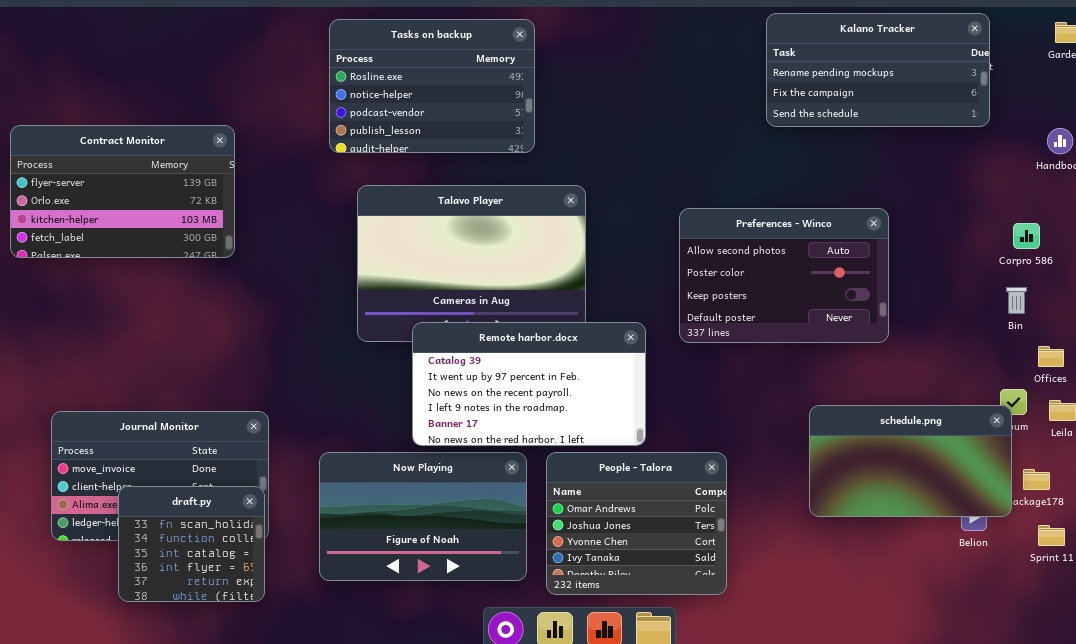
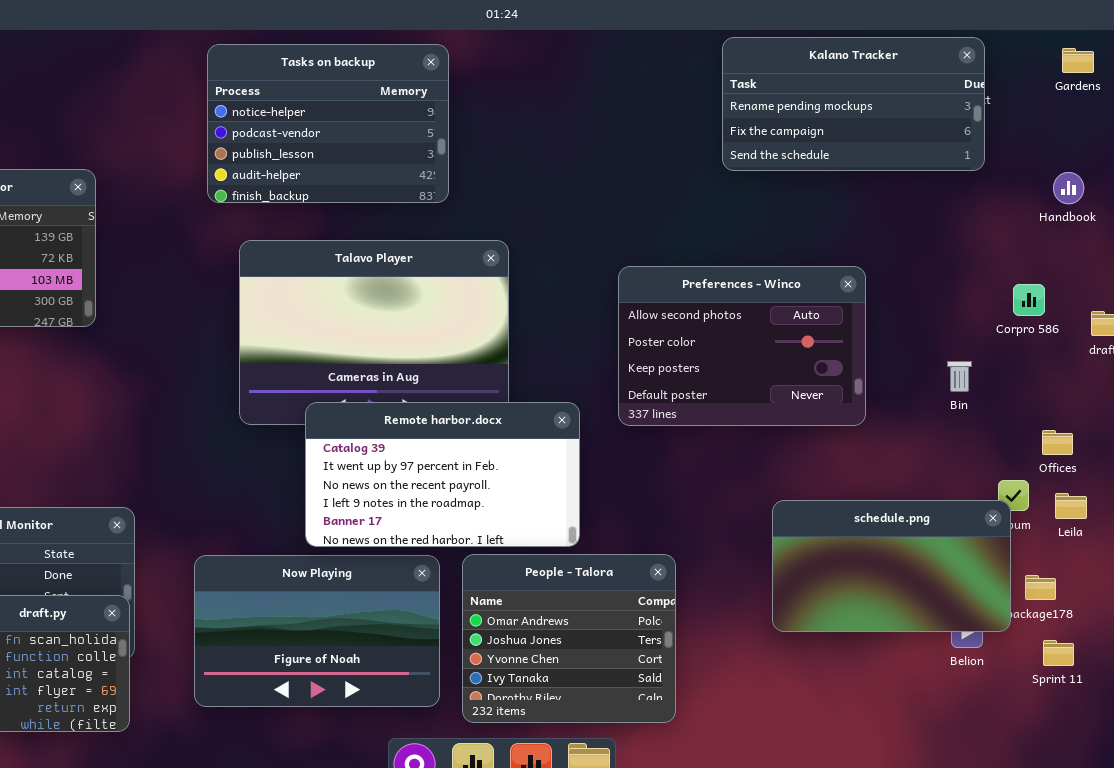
Tasks on backup: [329,19,535,153] -> [207,44,449,203], scrolled down 1 row
Bin: [1006,287,1027,314] -> [947,361,972,392], moved

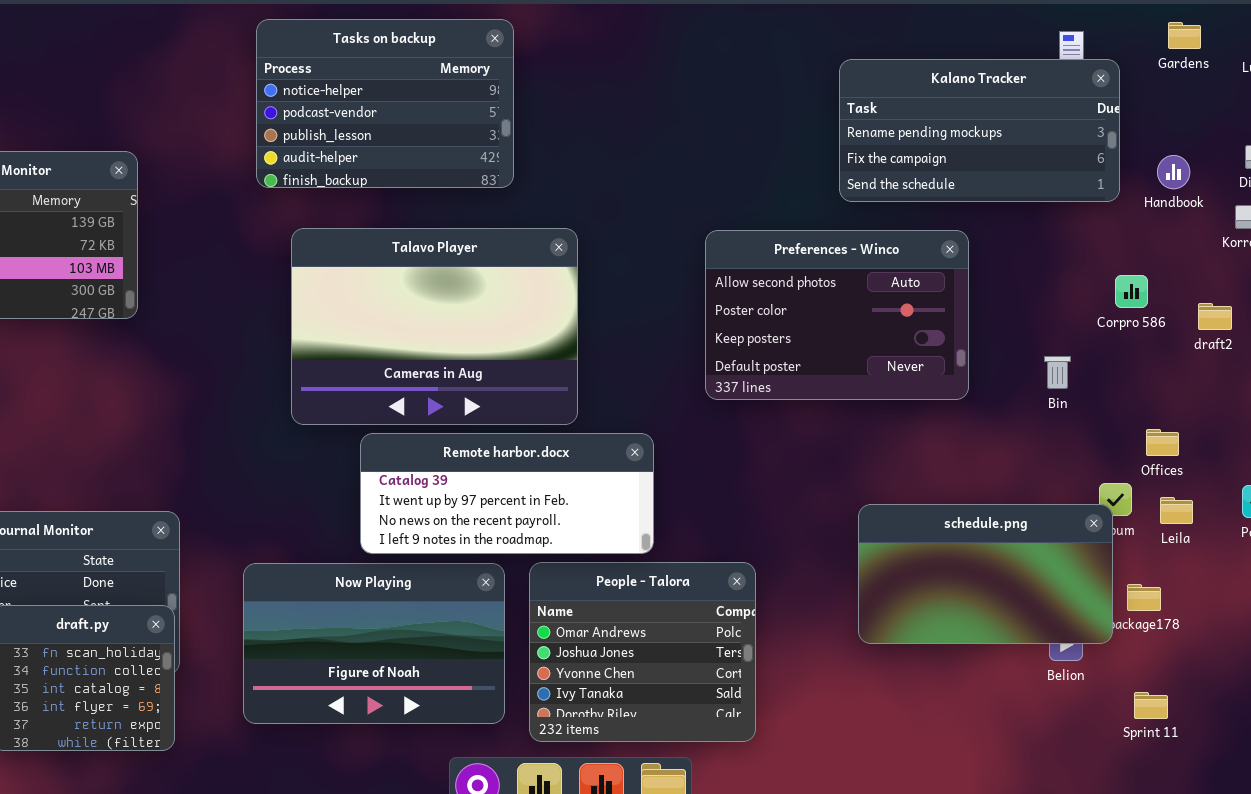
Kalano Tracker: [722,37,985,171] -> [839,59,1120,202], moved
Preferences - Winco: [618,266,866,426] -> [705,230,969,400], moved
Remote harbor.docx: [305,402,580,547] -> [360,433,654,554], resized
Sprint 11: [1043,640,1074,666] -> [1134,692,1168,719], moved

